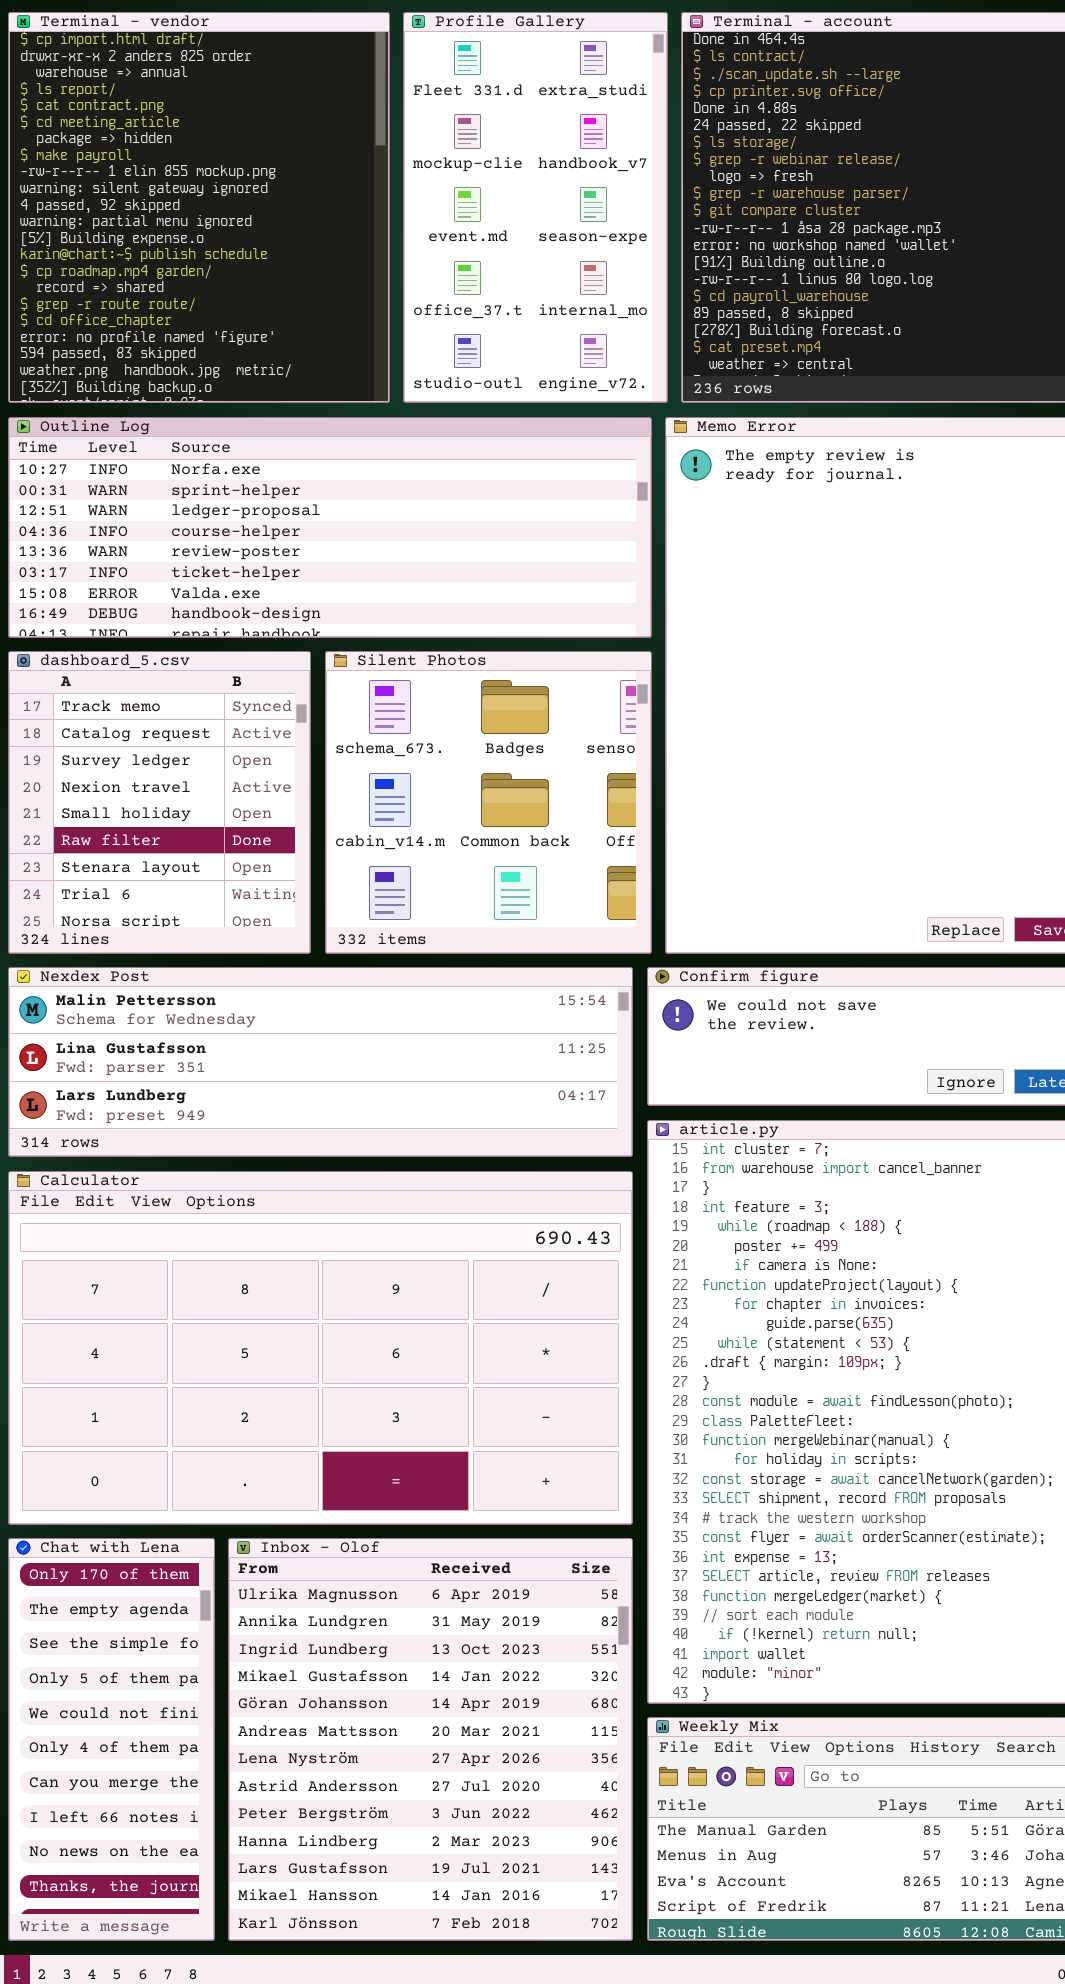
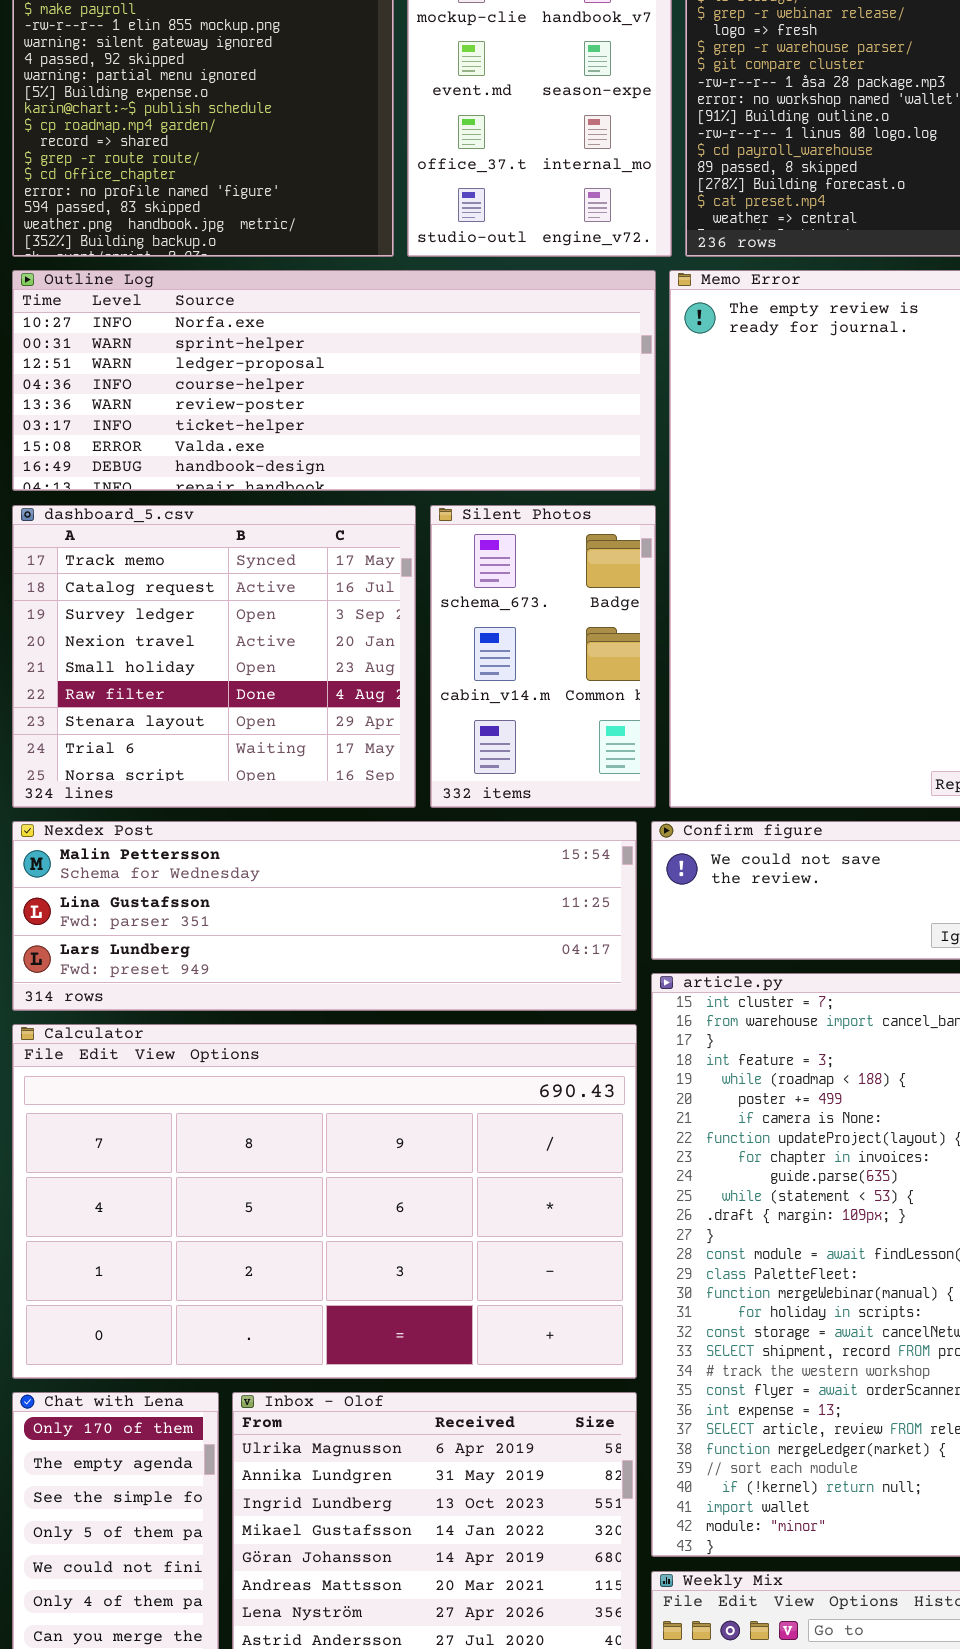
dashboard_5.csv: [8,651,311,954] -> [12,505,416,808], resized
Silent Photos: [325,651,652,954] -> [430,505,656,808], resized

